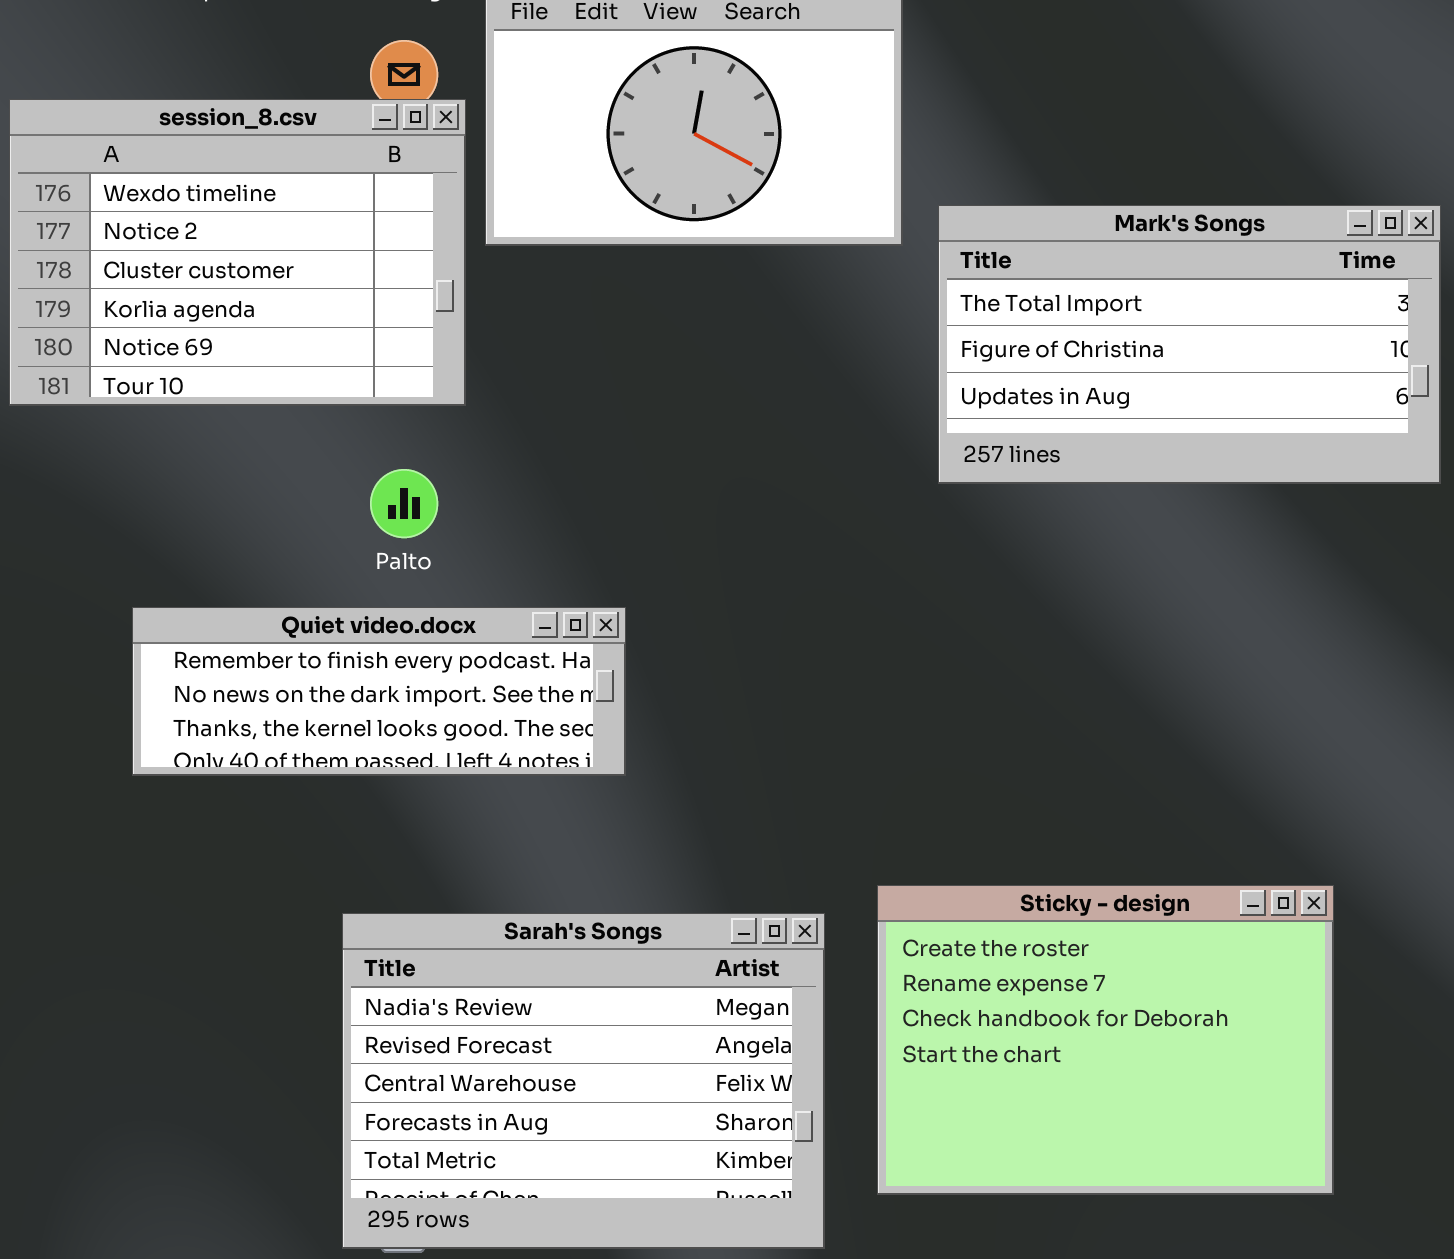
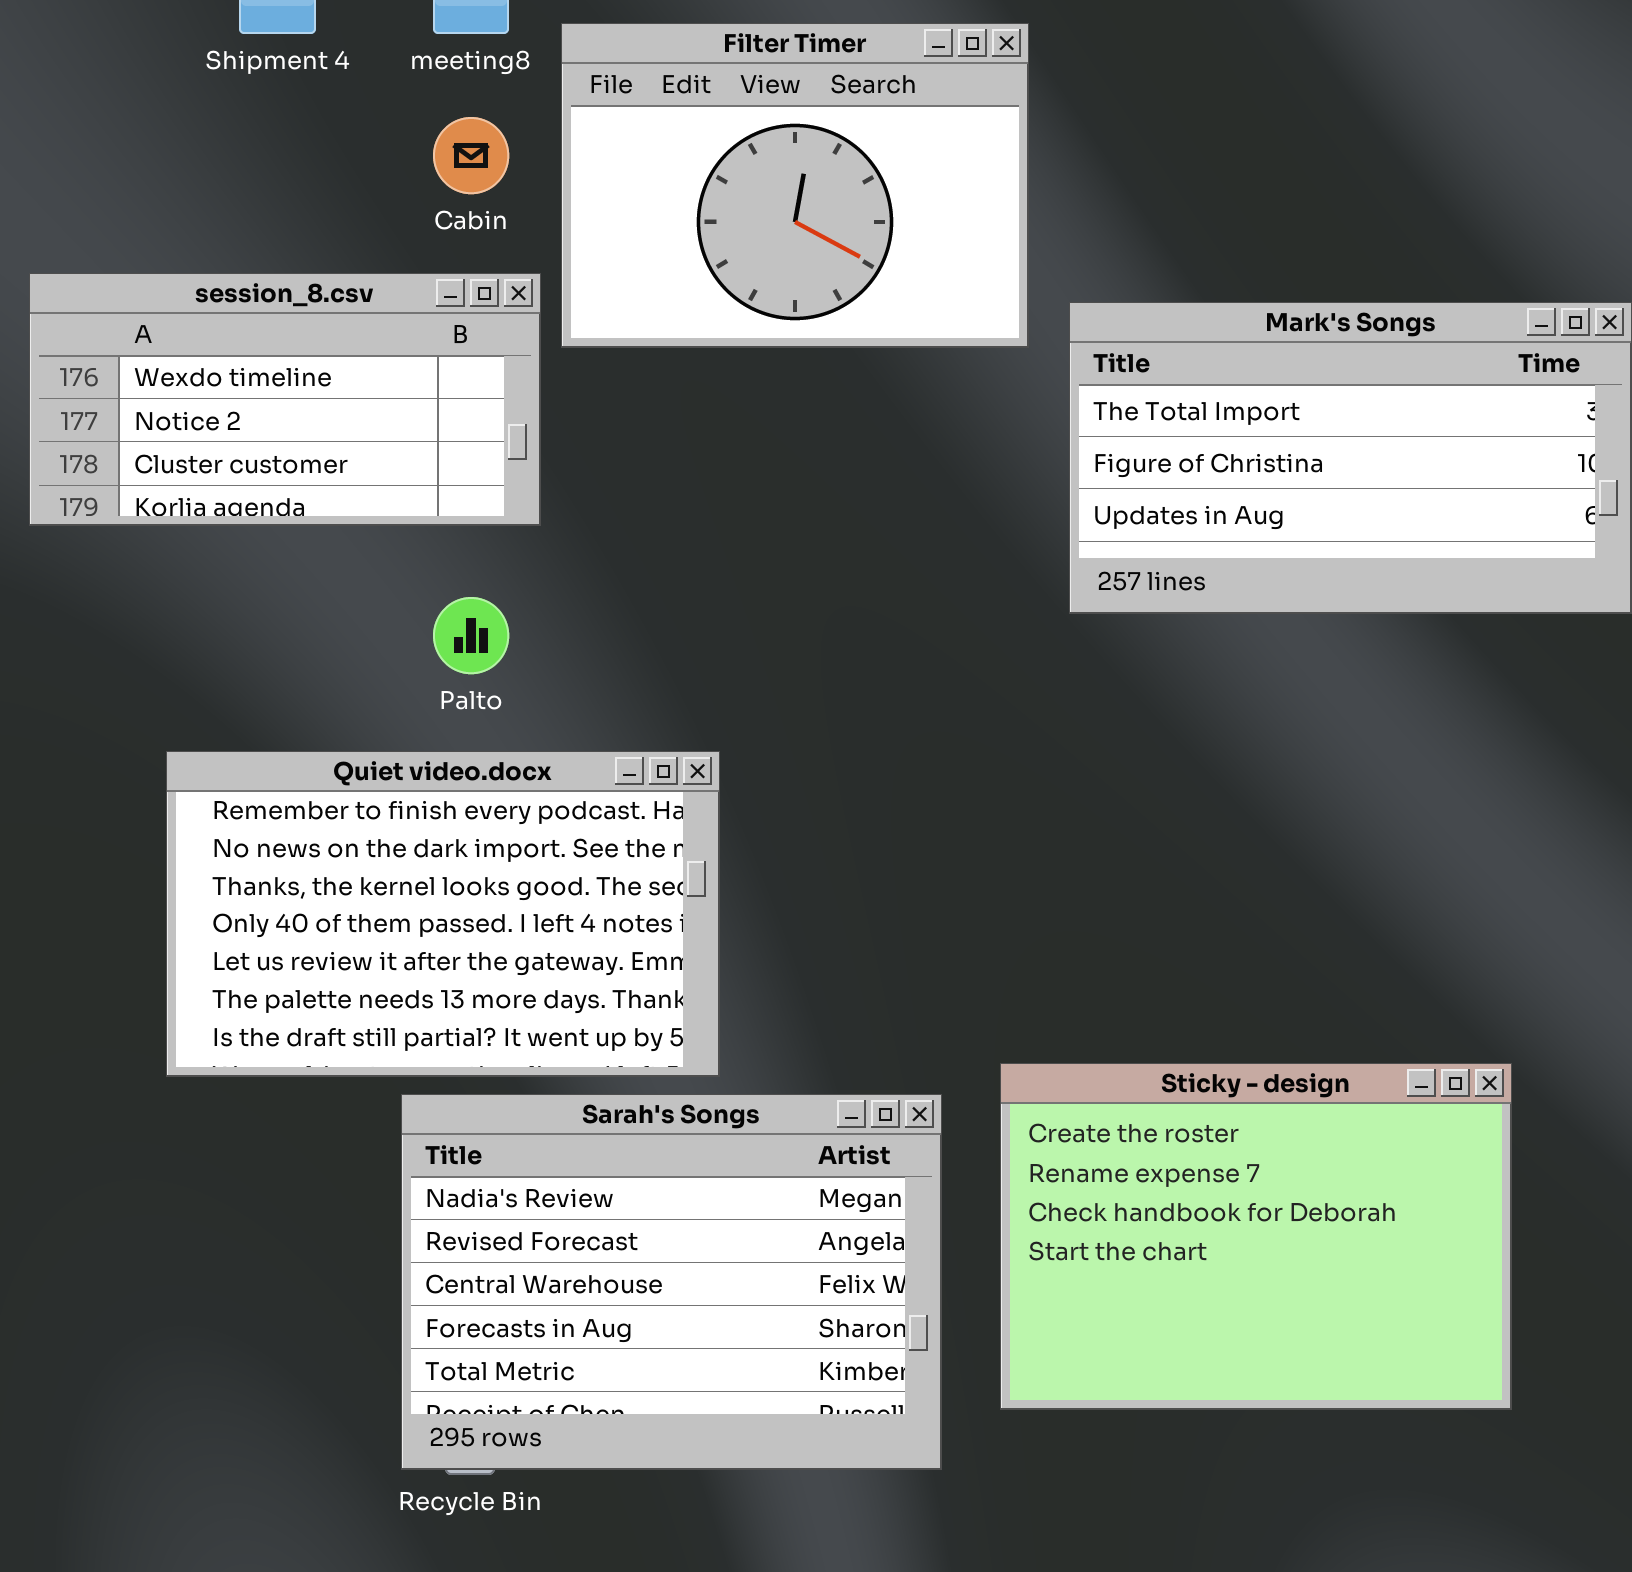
session_8.csv: [9,99,466,406] -> [29,273,541,526], resized
Quiet video.docx: [132,607,626,776] -> [166,751,720,1077], resized

